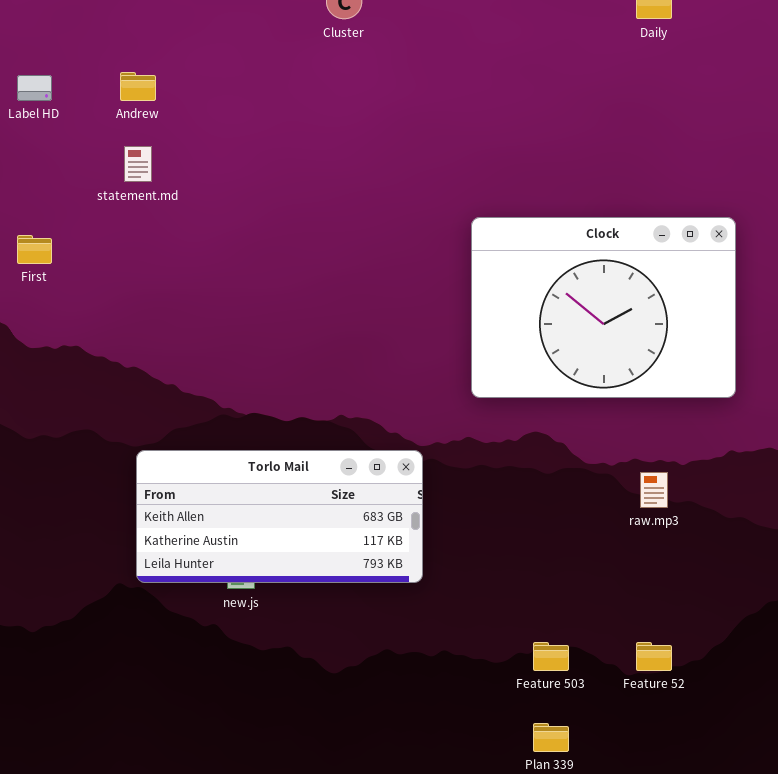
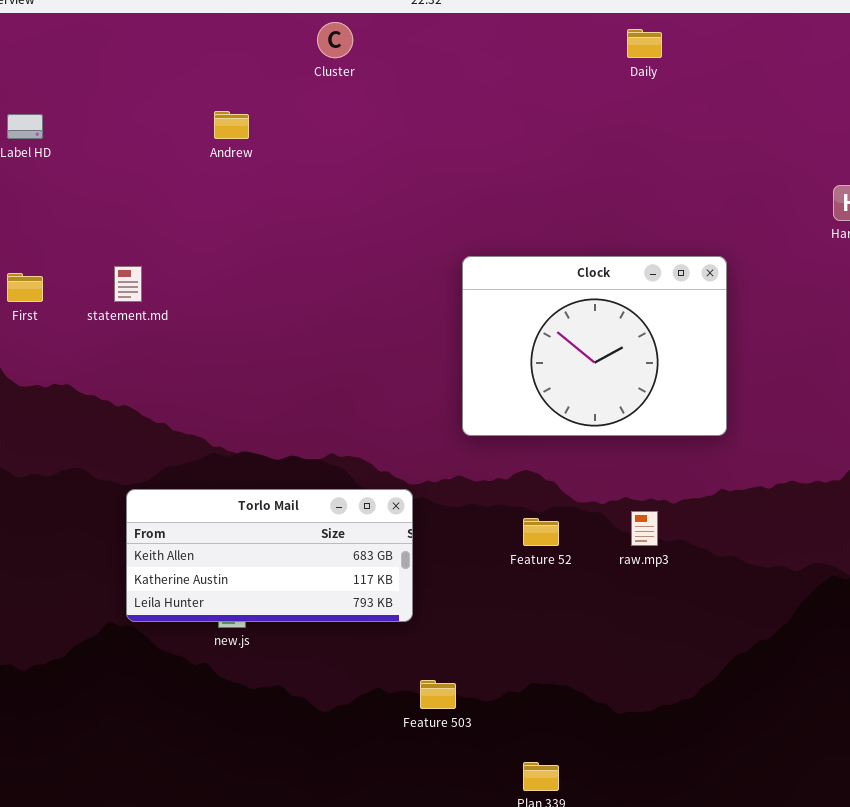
Andrew: [120,72,156,101] -> [214,111,249,139], moved
statement.md: [124,146,152,182] -> [114,266,142,302], moved
Feature 503: [533,642,569,671] -> [420,680,456,709], moved
Feature 52: [636,642,672,671] -> [523,518,559,546], moved

